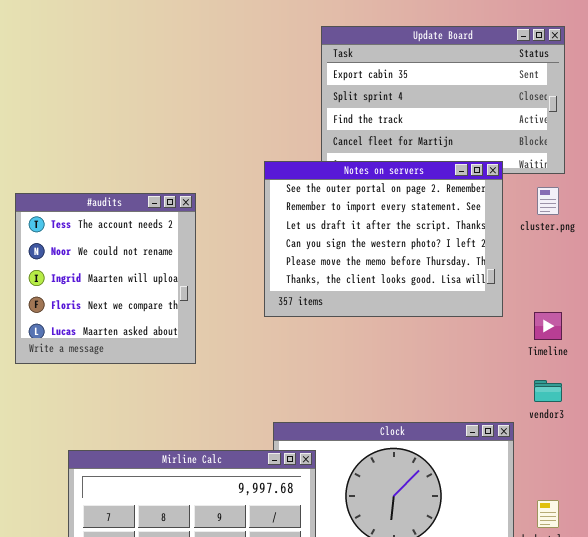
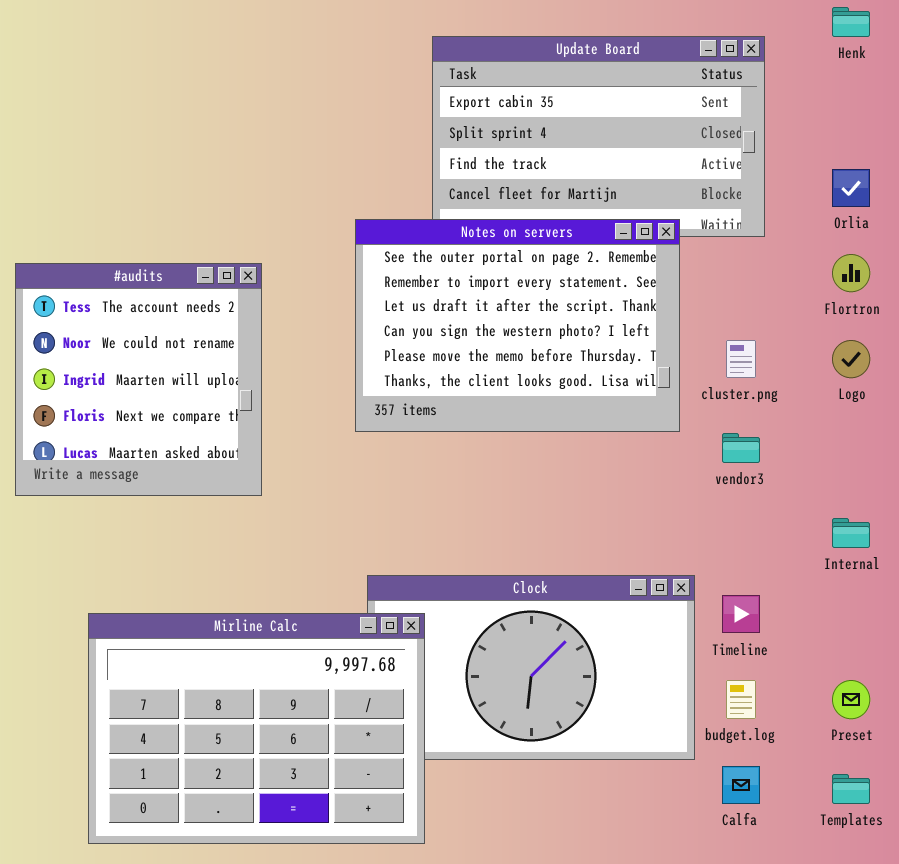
cluster.png: [537,187,559,215] -> [726,340,756,378], moved
Timeline: [534,312,562,340] -> [722,595,760,633], moved
vendor3: [534,380,562,402] -> [722,433,760,463], moved

